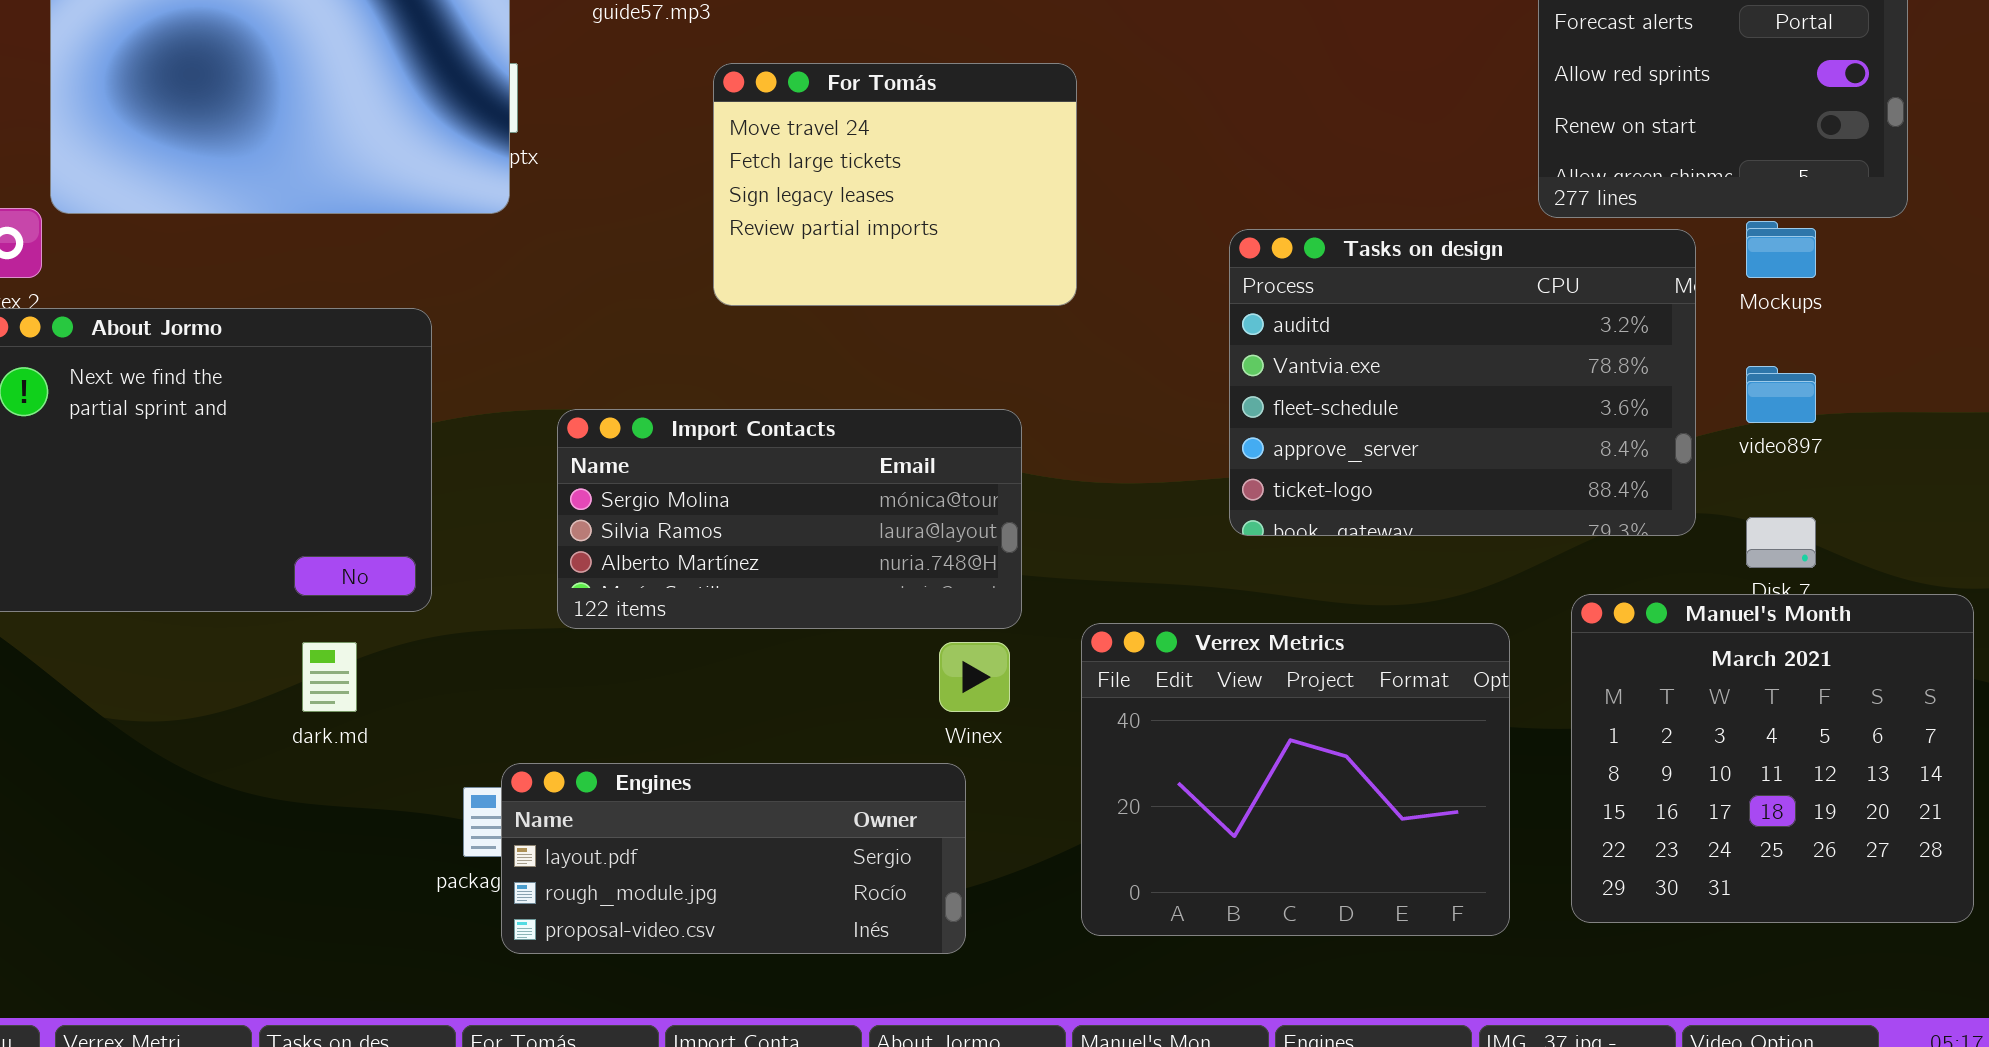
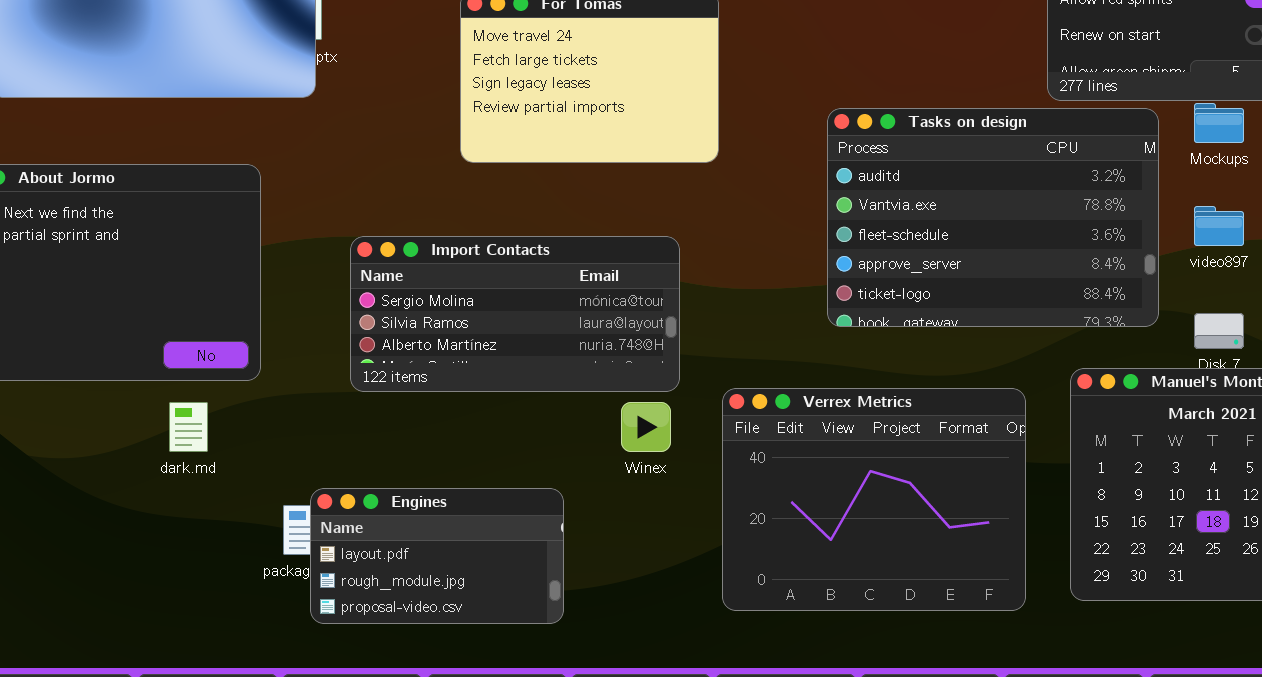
Engines: [501,763,966,954] -> [310,488,564,624], resized

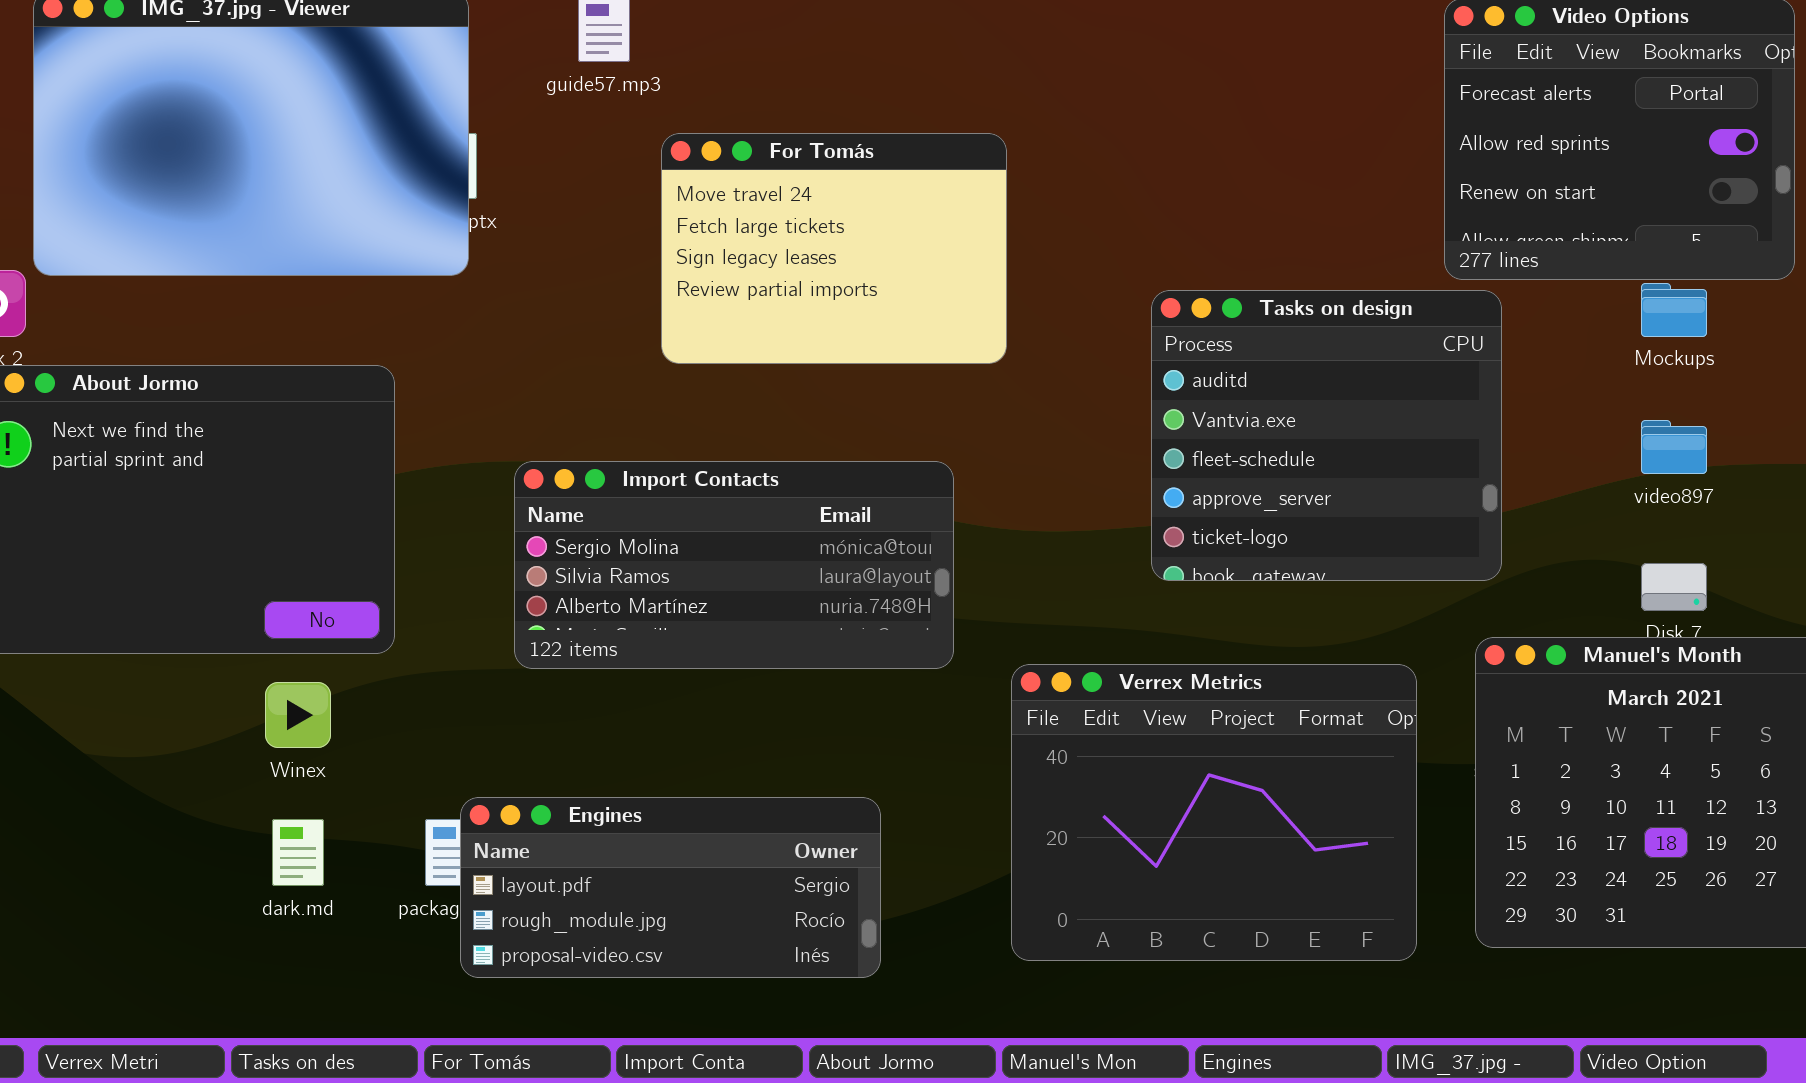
Tasks on design: [827,108,1159,327] -> [1151,290,1502,581], resized
dark.md: [169,402,208,452] -> [272,819,324,886], moved
Winex: [621,402,671,452] -> [265,682,331,748], moved
Engines: [310,488,564,624] -> [460,797,881,978], resized

